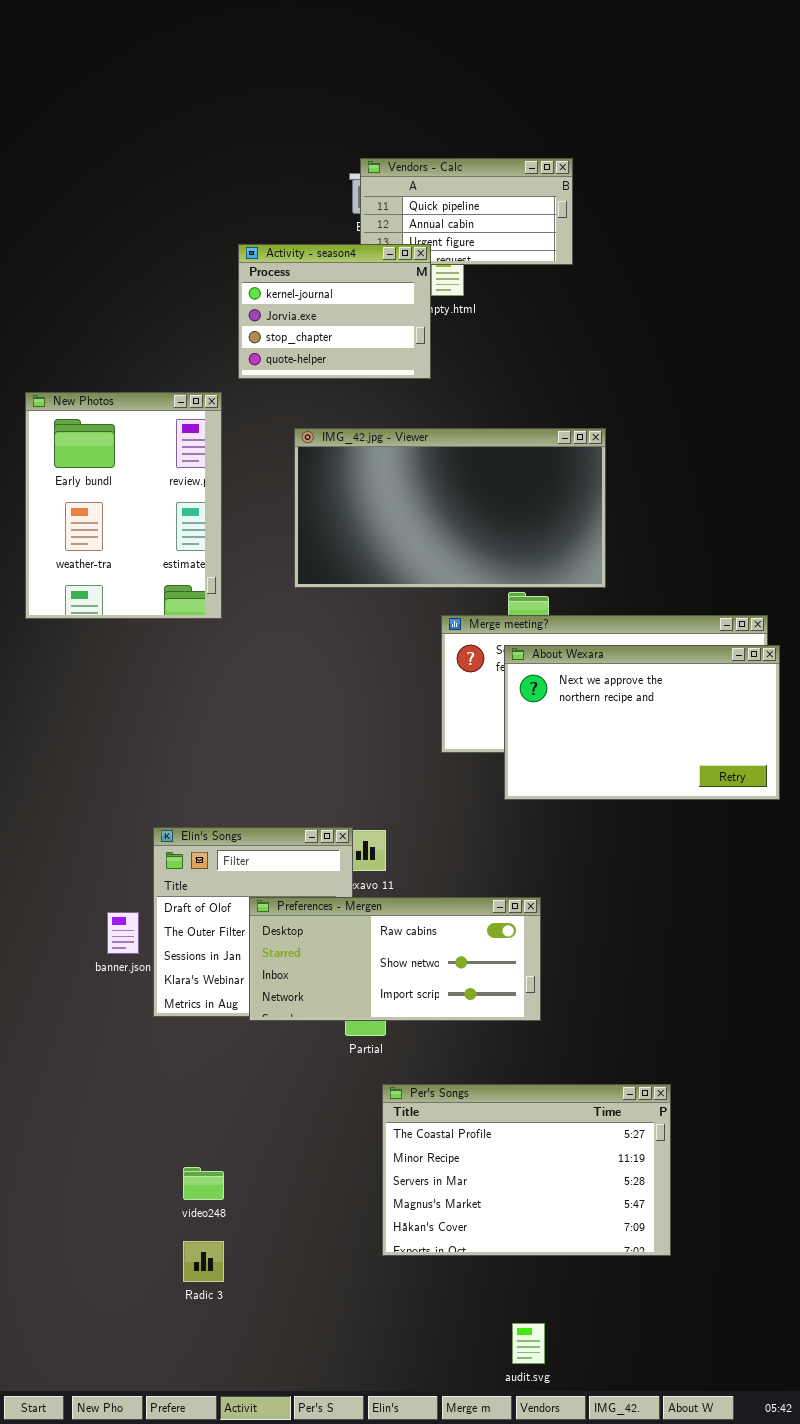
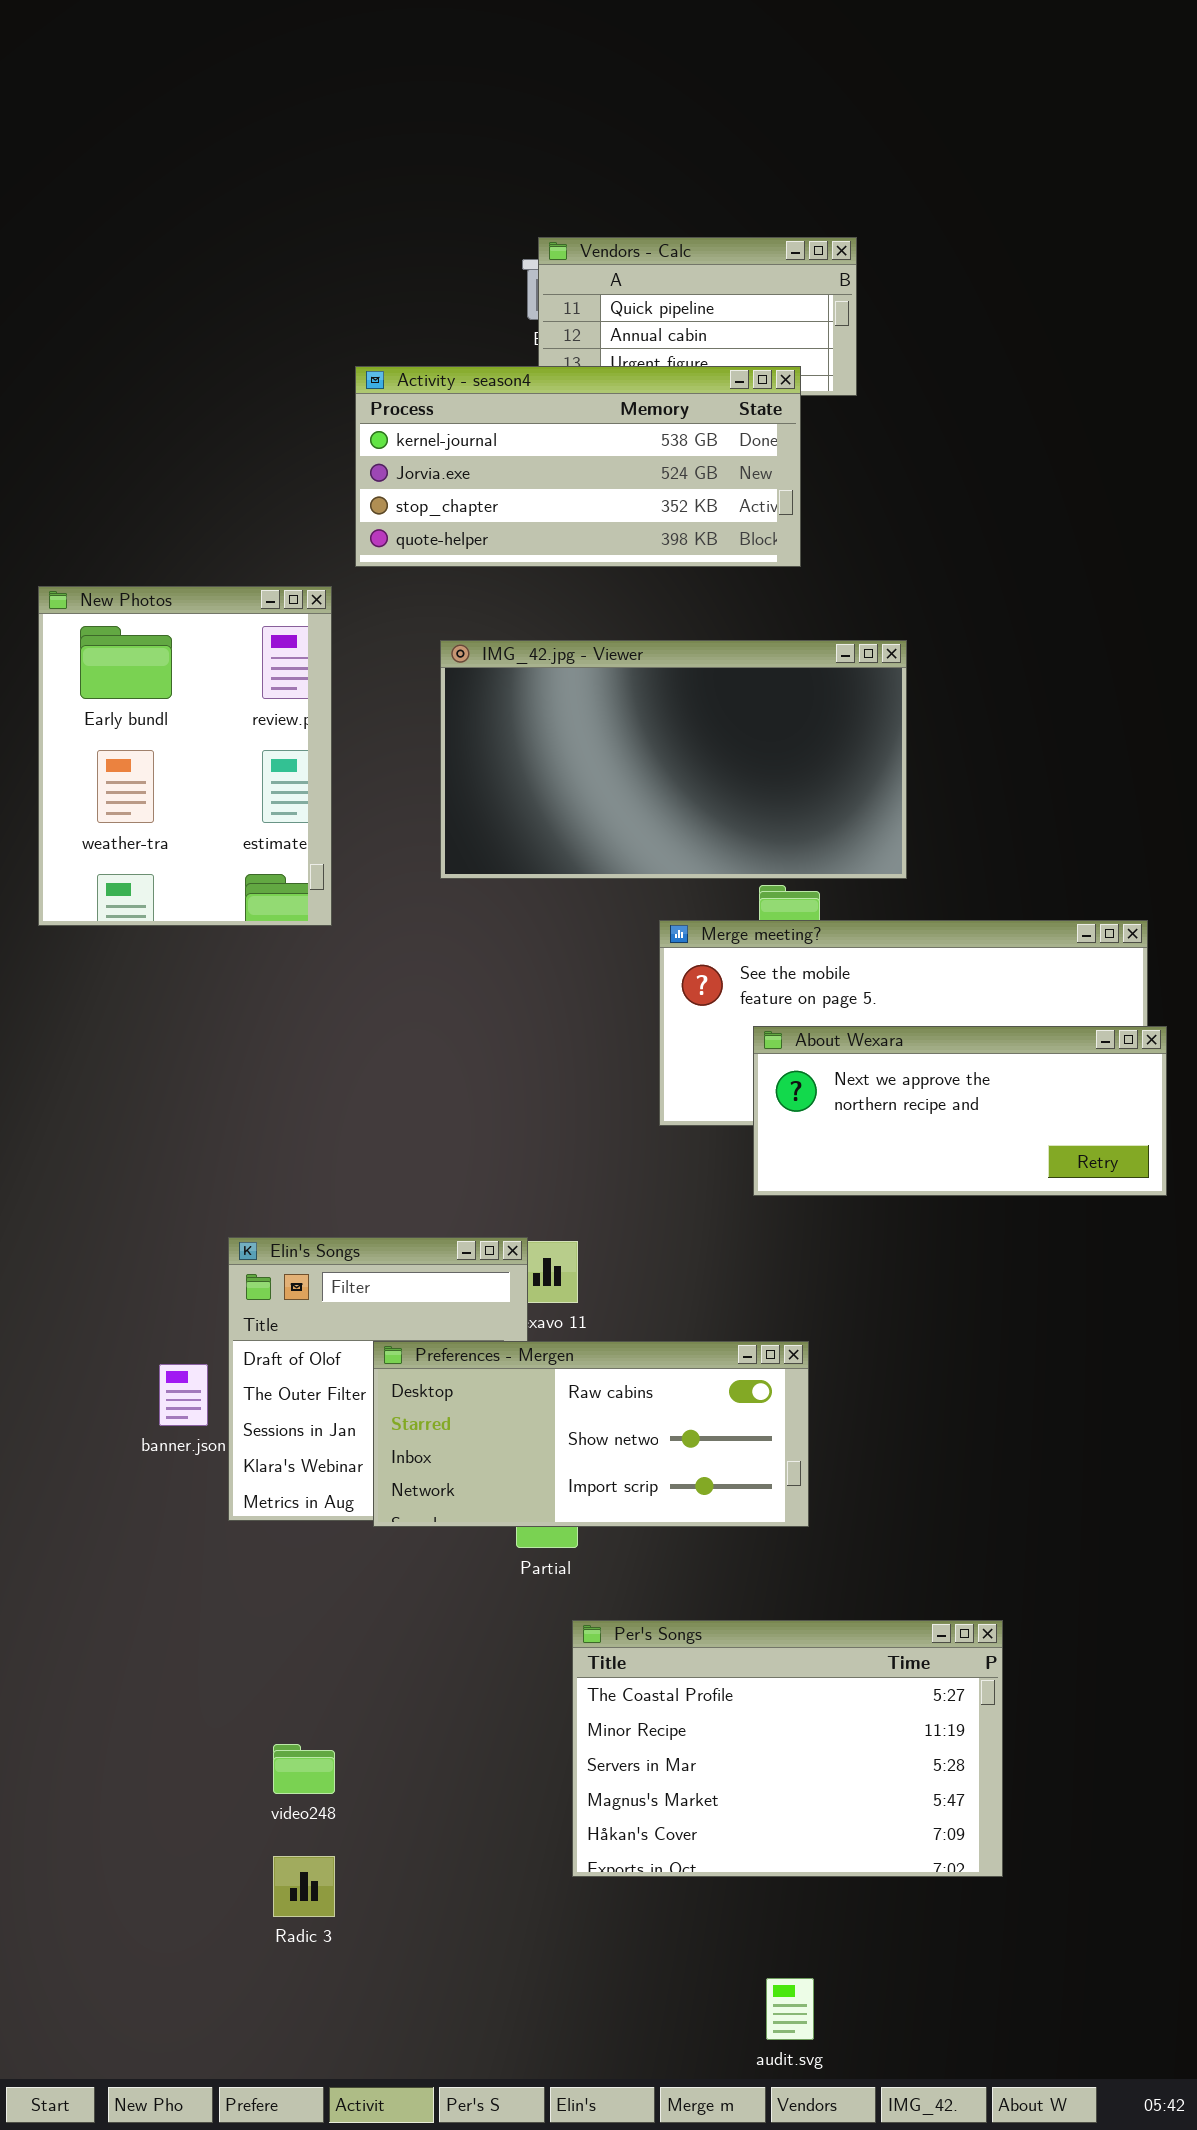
Activity - season4: [238,244,431,379] -> [355,366,801,567], resized
About Wexara: [504,645,780,800] -> [753,1026,1167,1196], resized

